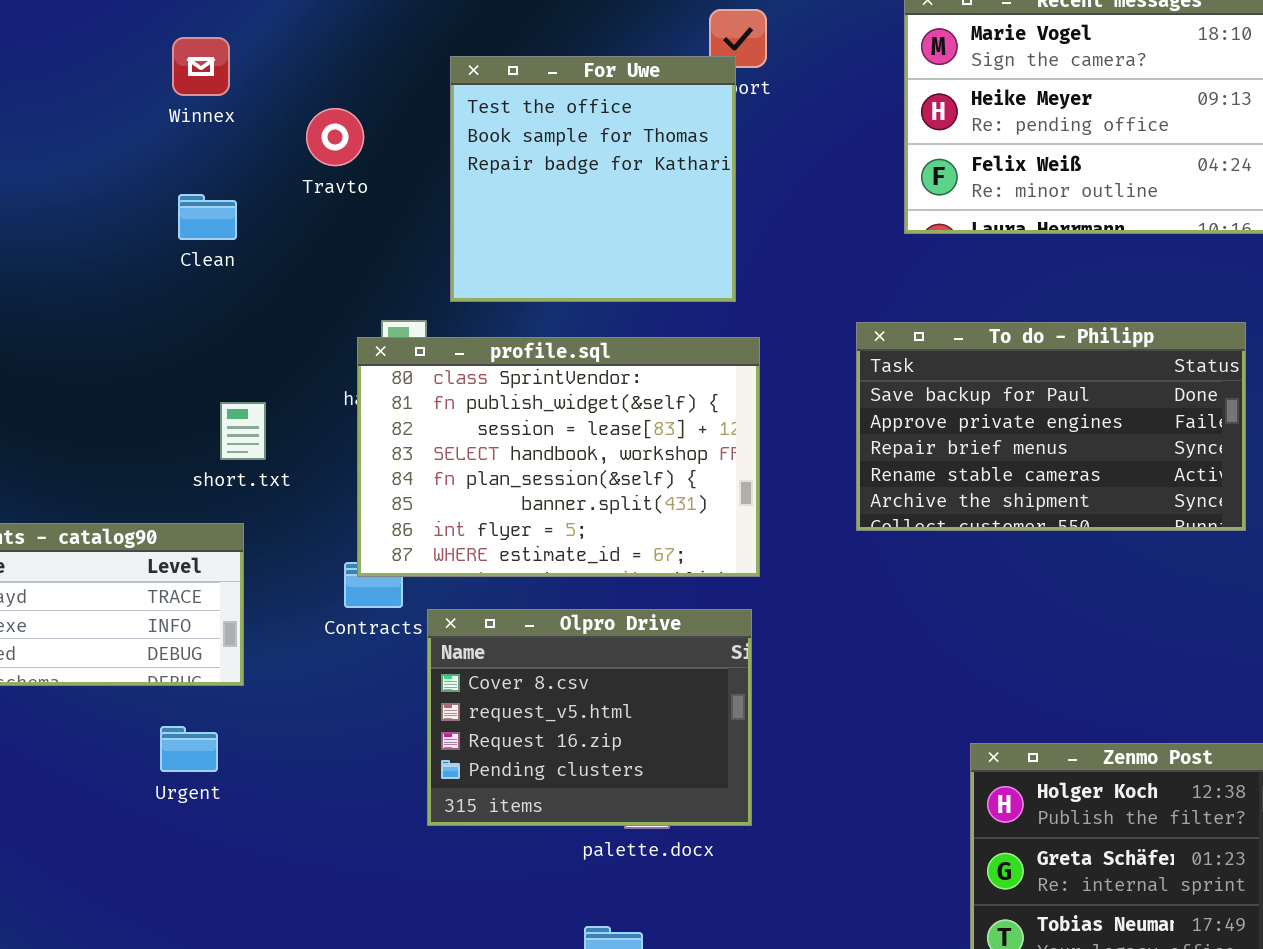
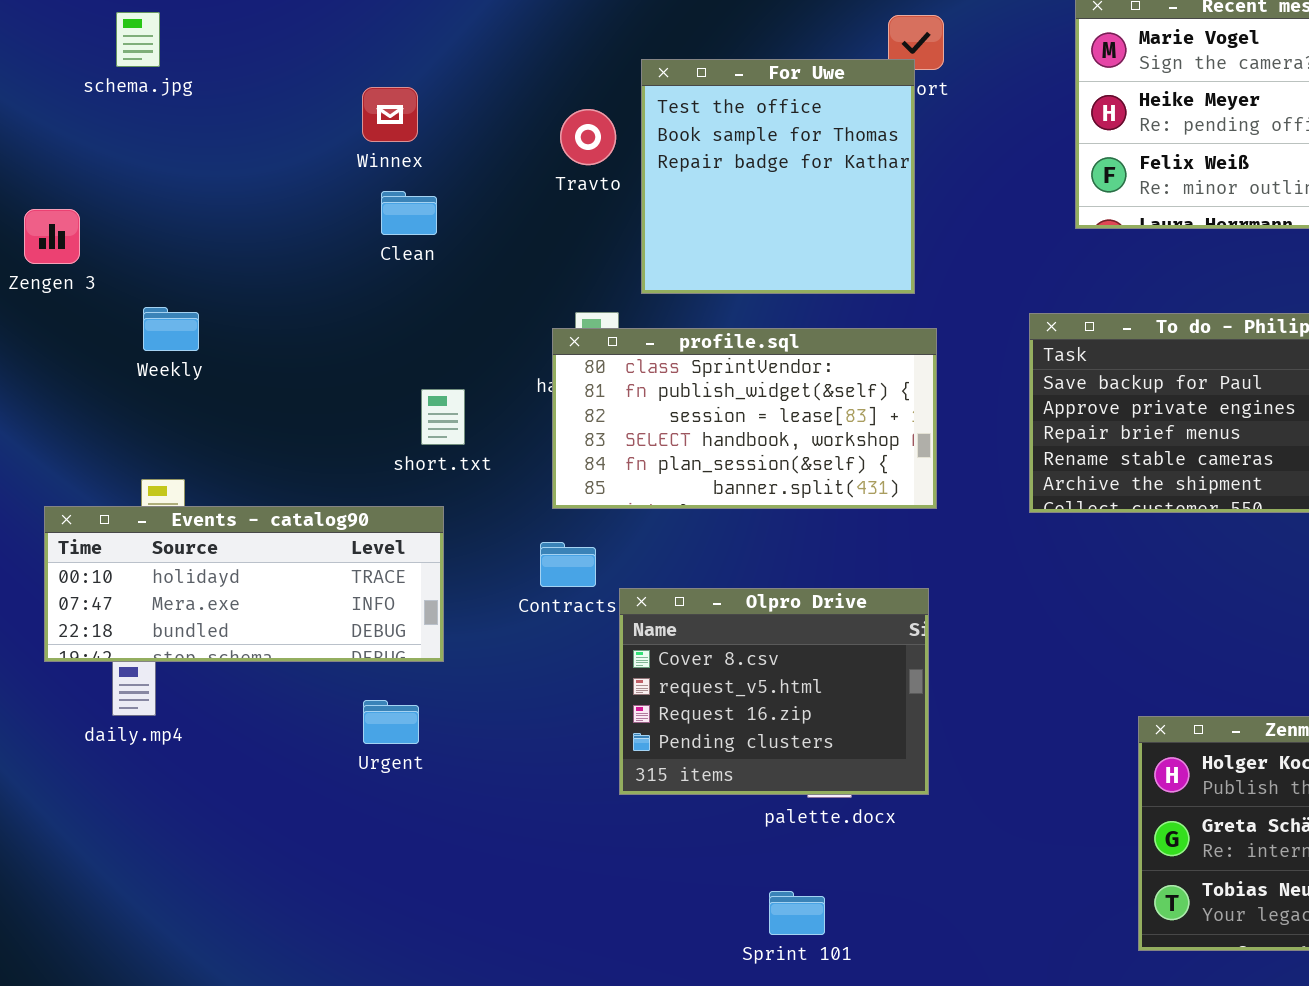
Winnex: [172,37,230,96] -> [362,87,418,142], moved
Travto: [306,108,364,166] -> [560,109,616,165], moved
profile.sql: [357,337,760,577] -> [552,328,937,509], resized

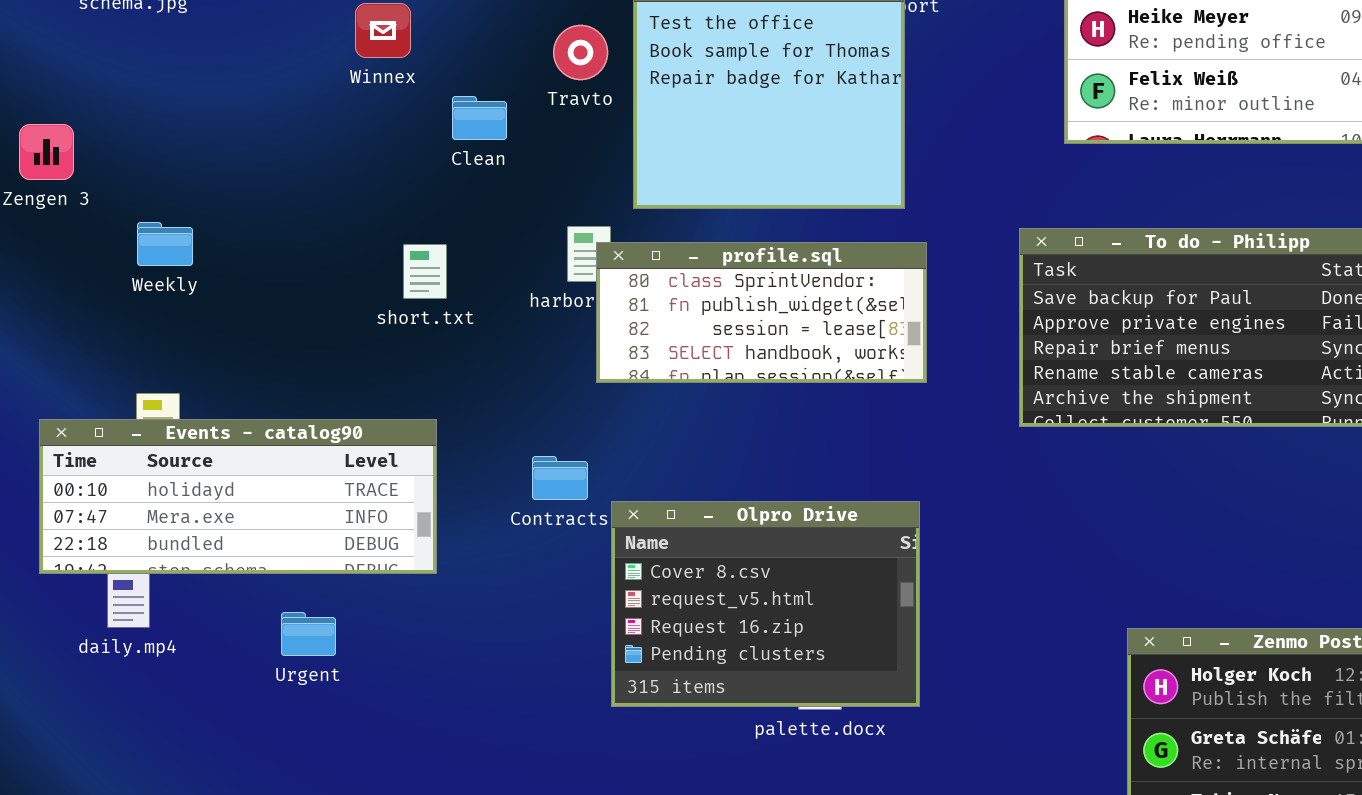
Clean: [381,191,437,235] -> [452,96,507,140], moved
profile.sql: [552,328,937,509] -> [596,242,927,383], resized
short.txt: [421,389,465,445] -> [403,244,447,299], moved
Urgent: [363,700,419,744] -> [281,612,336,656], moved

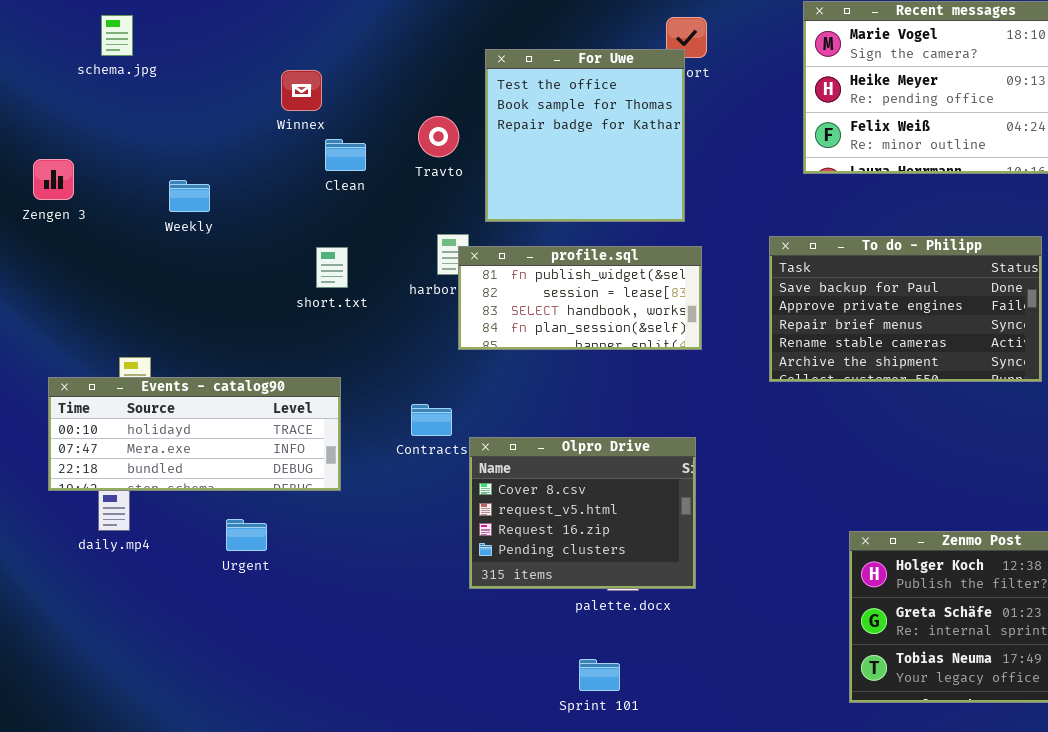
Travto: [553,25,608,80] -> [418,116,459,157], moved
Clean: [452,96,507,140] -> [325,139,366,171], moved
Weekly: [137,222,193,266] -> [169,180,210,212], moved
profile.sql: [596,242,927,383] -> [458,246,702,350], scrolled down 1 row

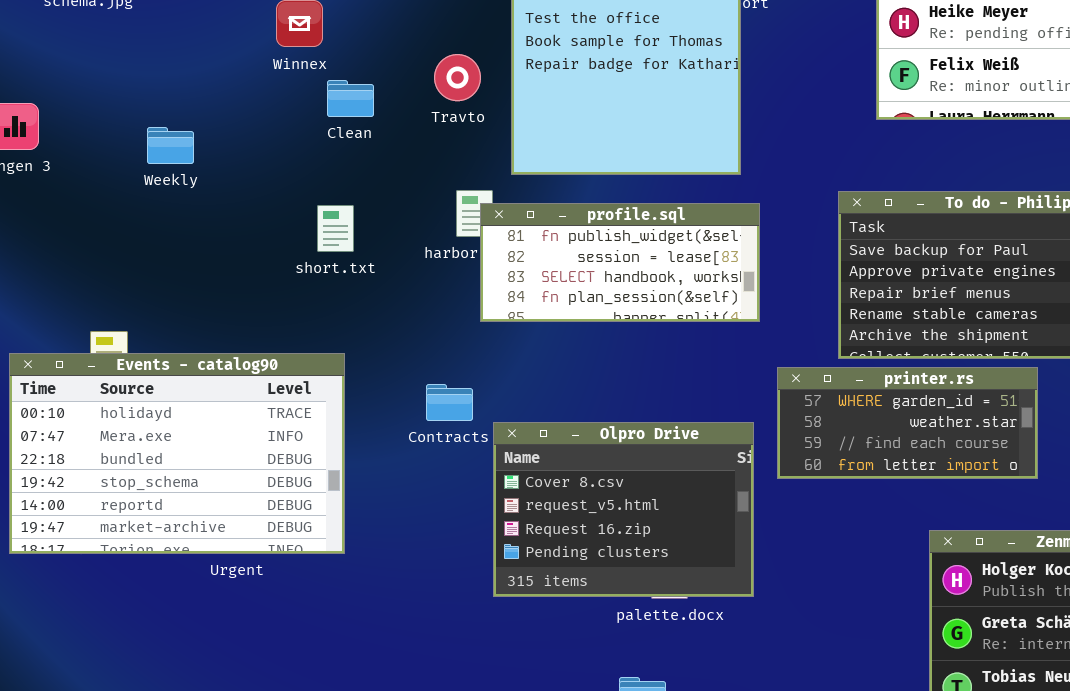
Events - catalog90: [48,377,341,491] -> [9,353,345,554], resized
printer.rs: none -> [777,367,1038,479], opened

